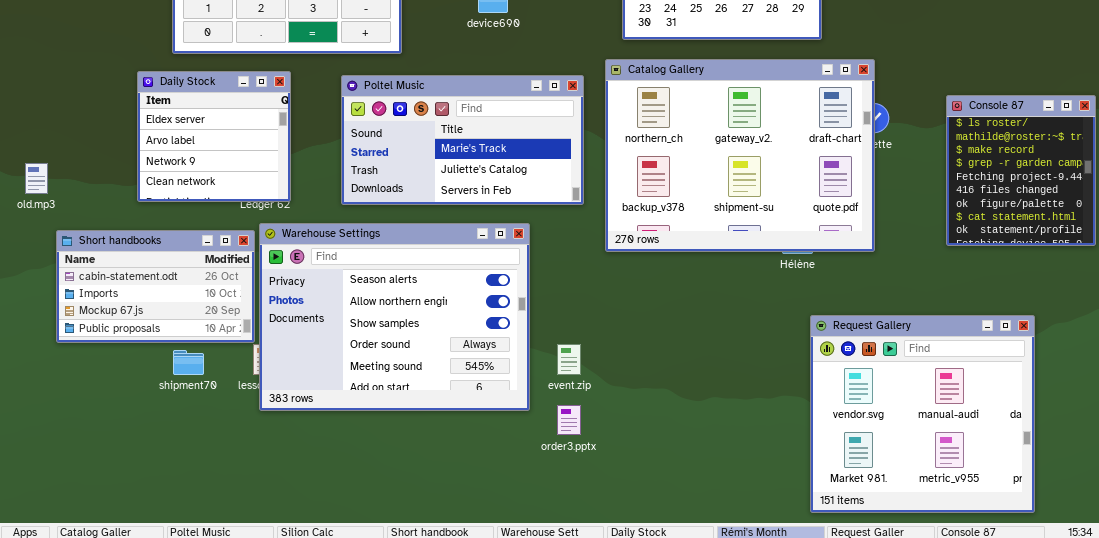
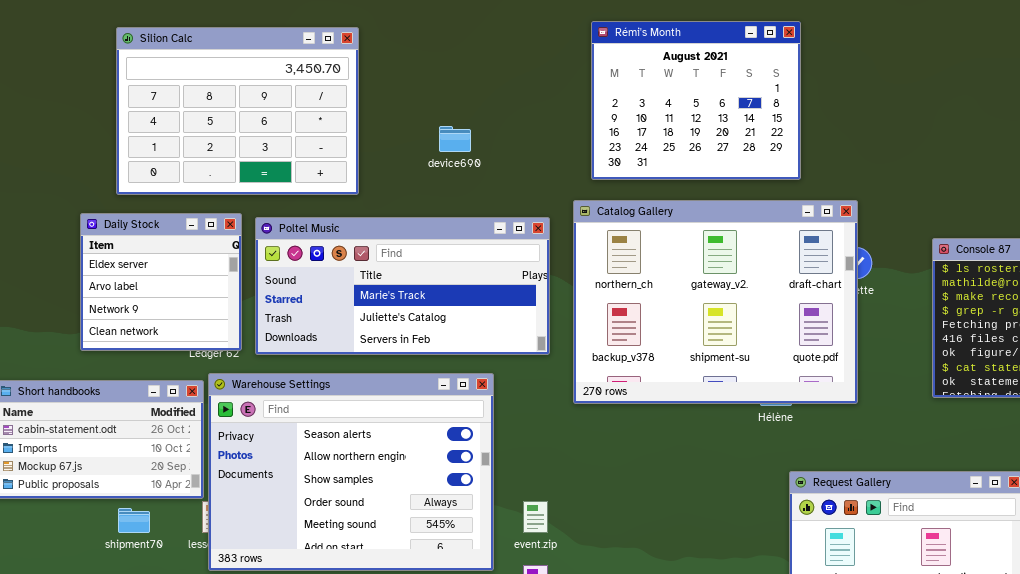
Poltel Music: [341,75,584,205] -> [255,217,550,355], resized

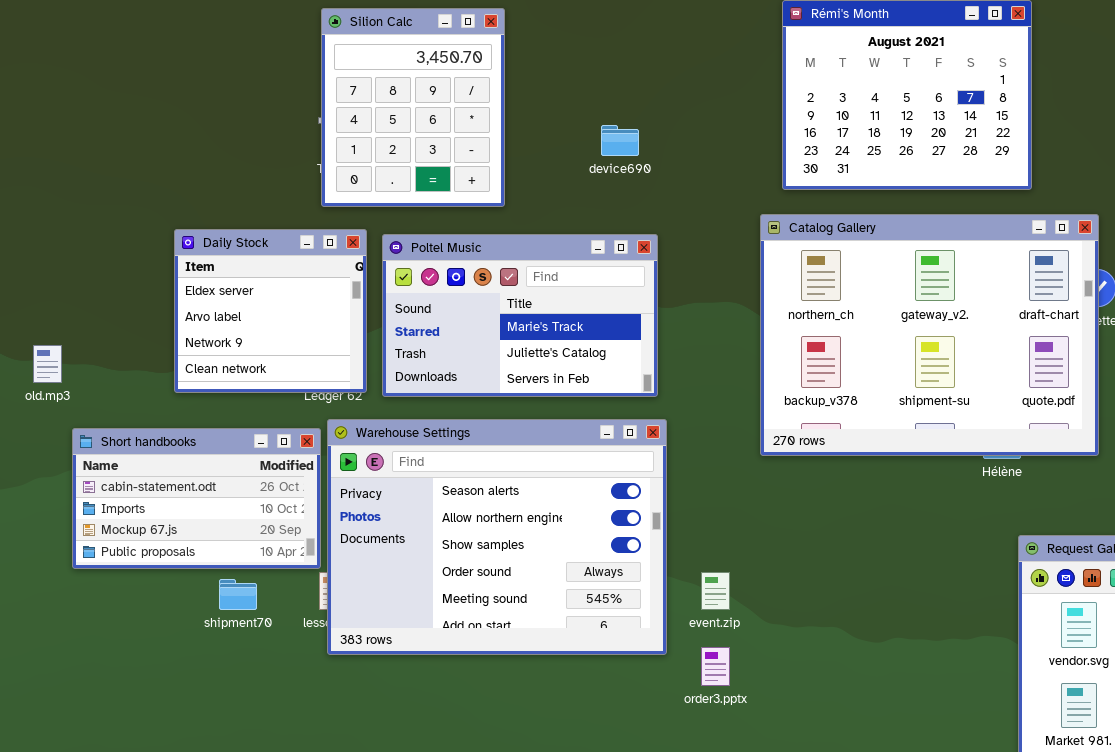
Silion Calc: [116,27,359,195] -> [321,8,505,207], resized
Poltel Music: [255,217,550,355] -> [382,234,658,397], resized

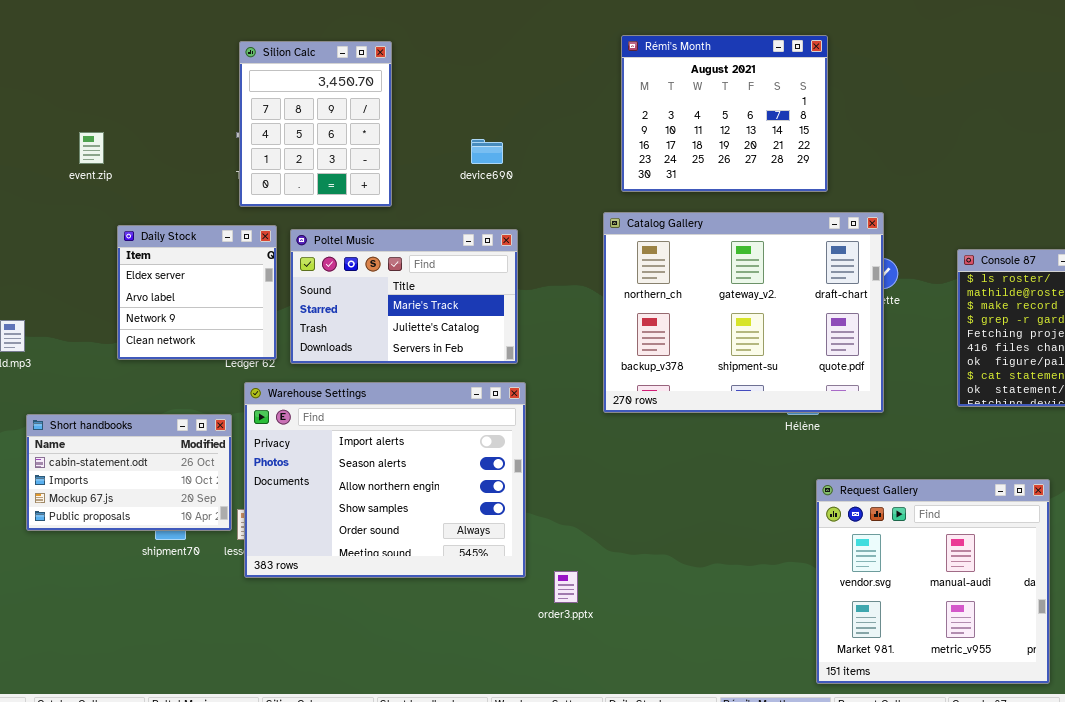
Warehouse Settings: [327,419,667,655] -> [244,382,526,578], scrolled up 1 row
Short handbooks: [72,428,321,569] -> [26,414,232,531], moved
event.zip: [701,572,730,610] -> [79,132,104,164], moved

